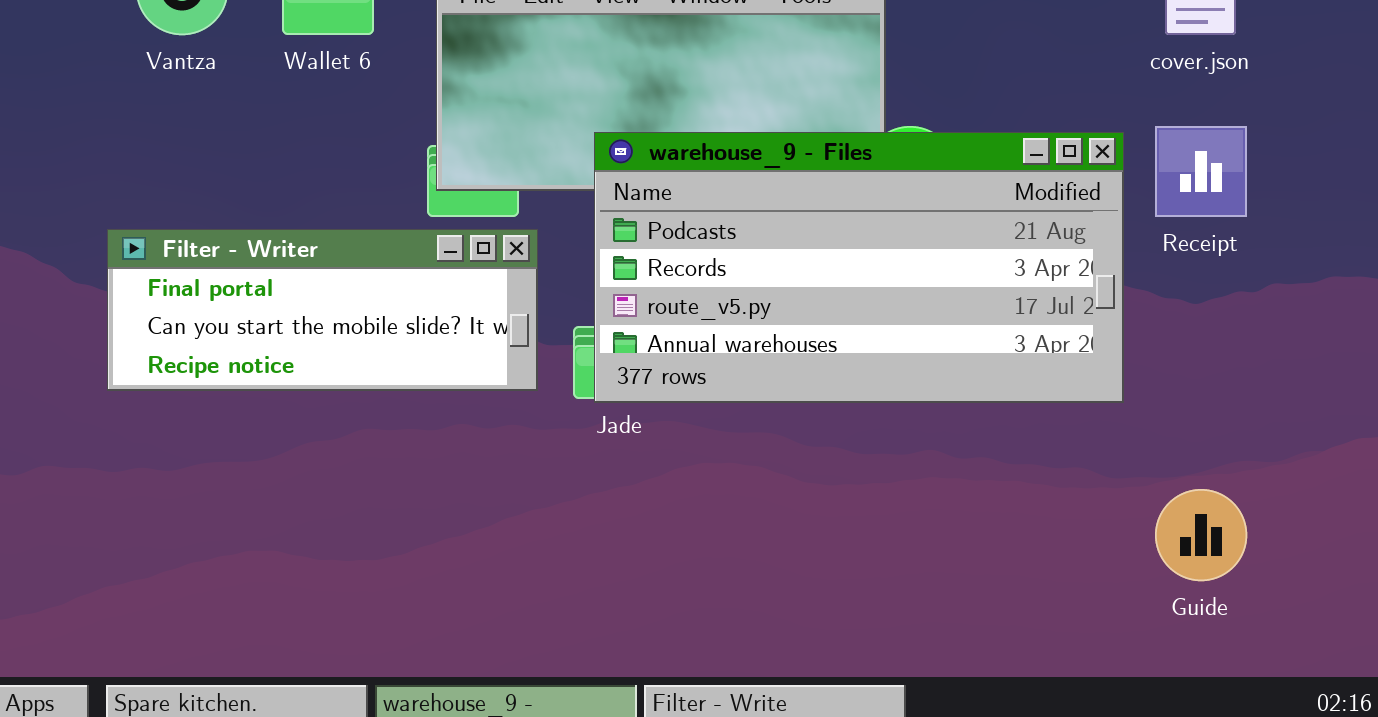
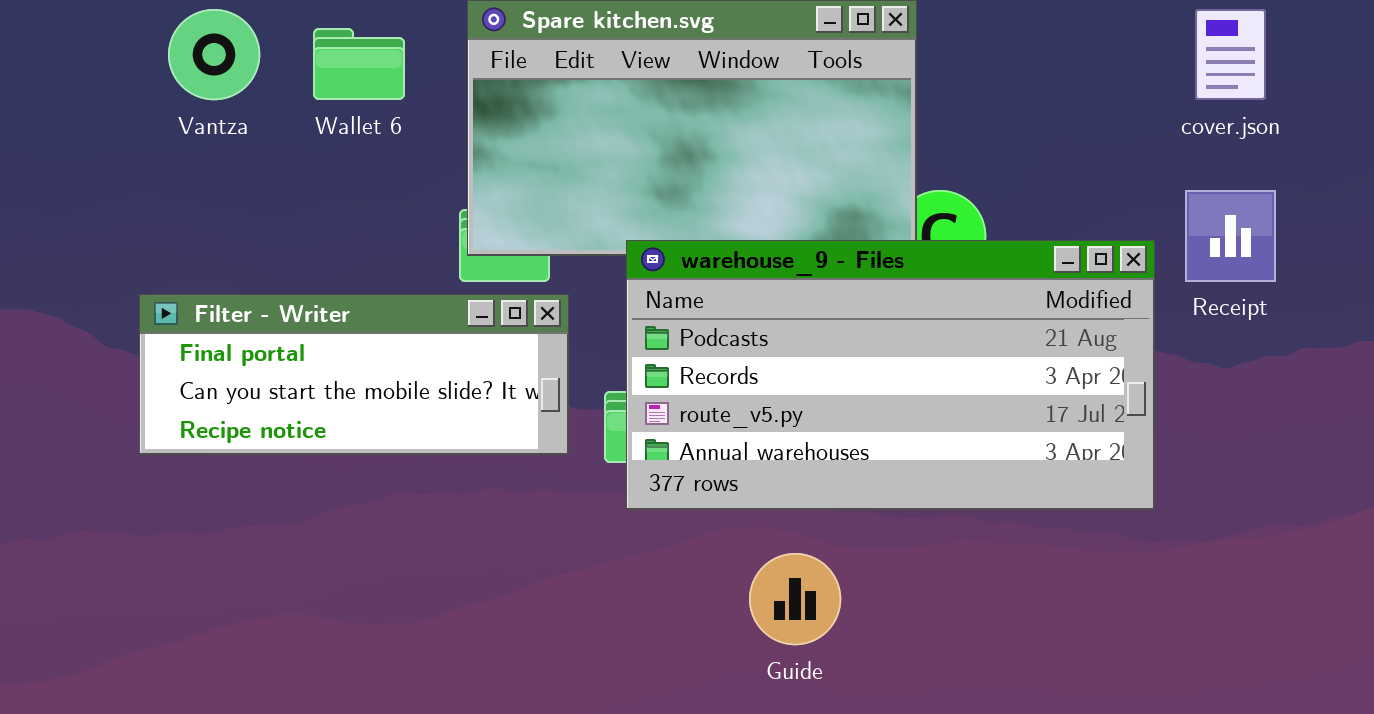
warehouse_9 - Files: [594,132,1124,403] -> [626,240,1155,510], moved
Guide: [1155,489,1247,581] -> [749,553,841,645], moved

